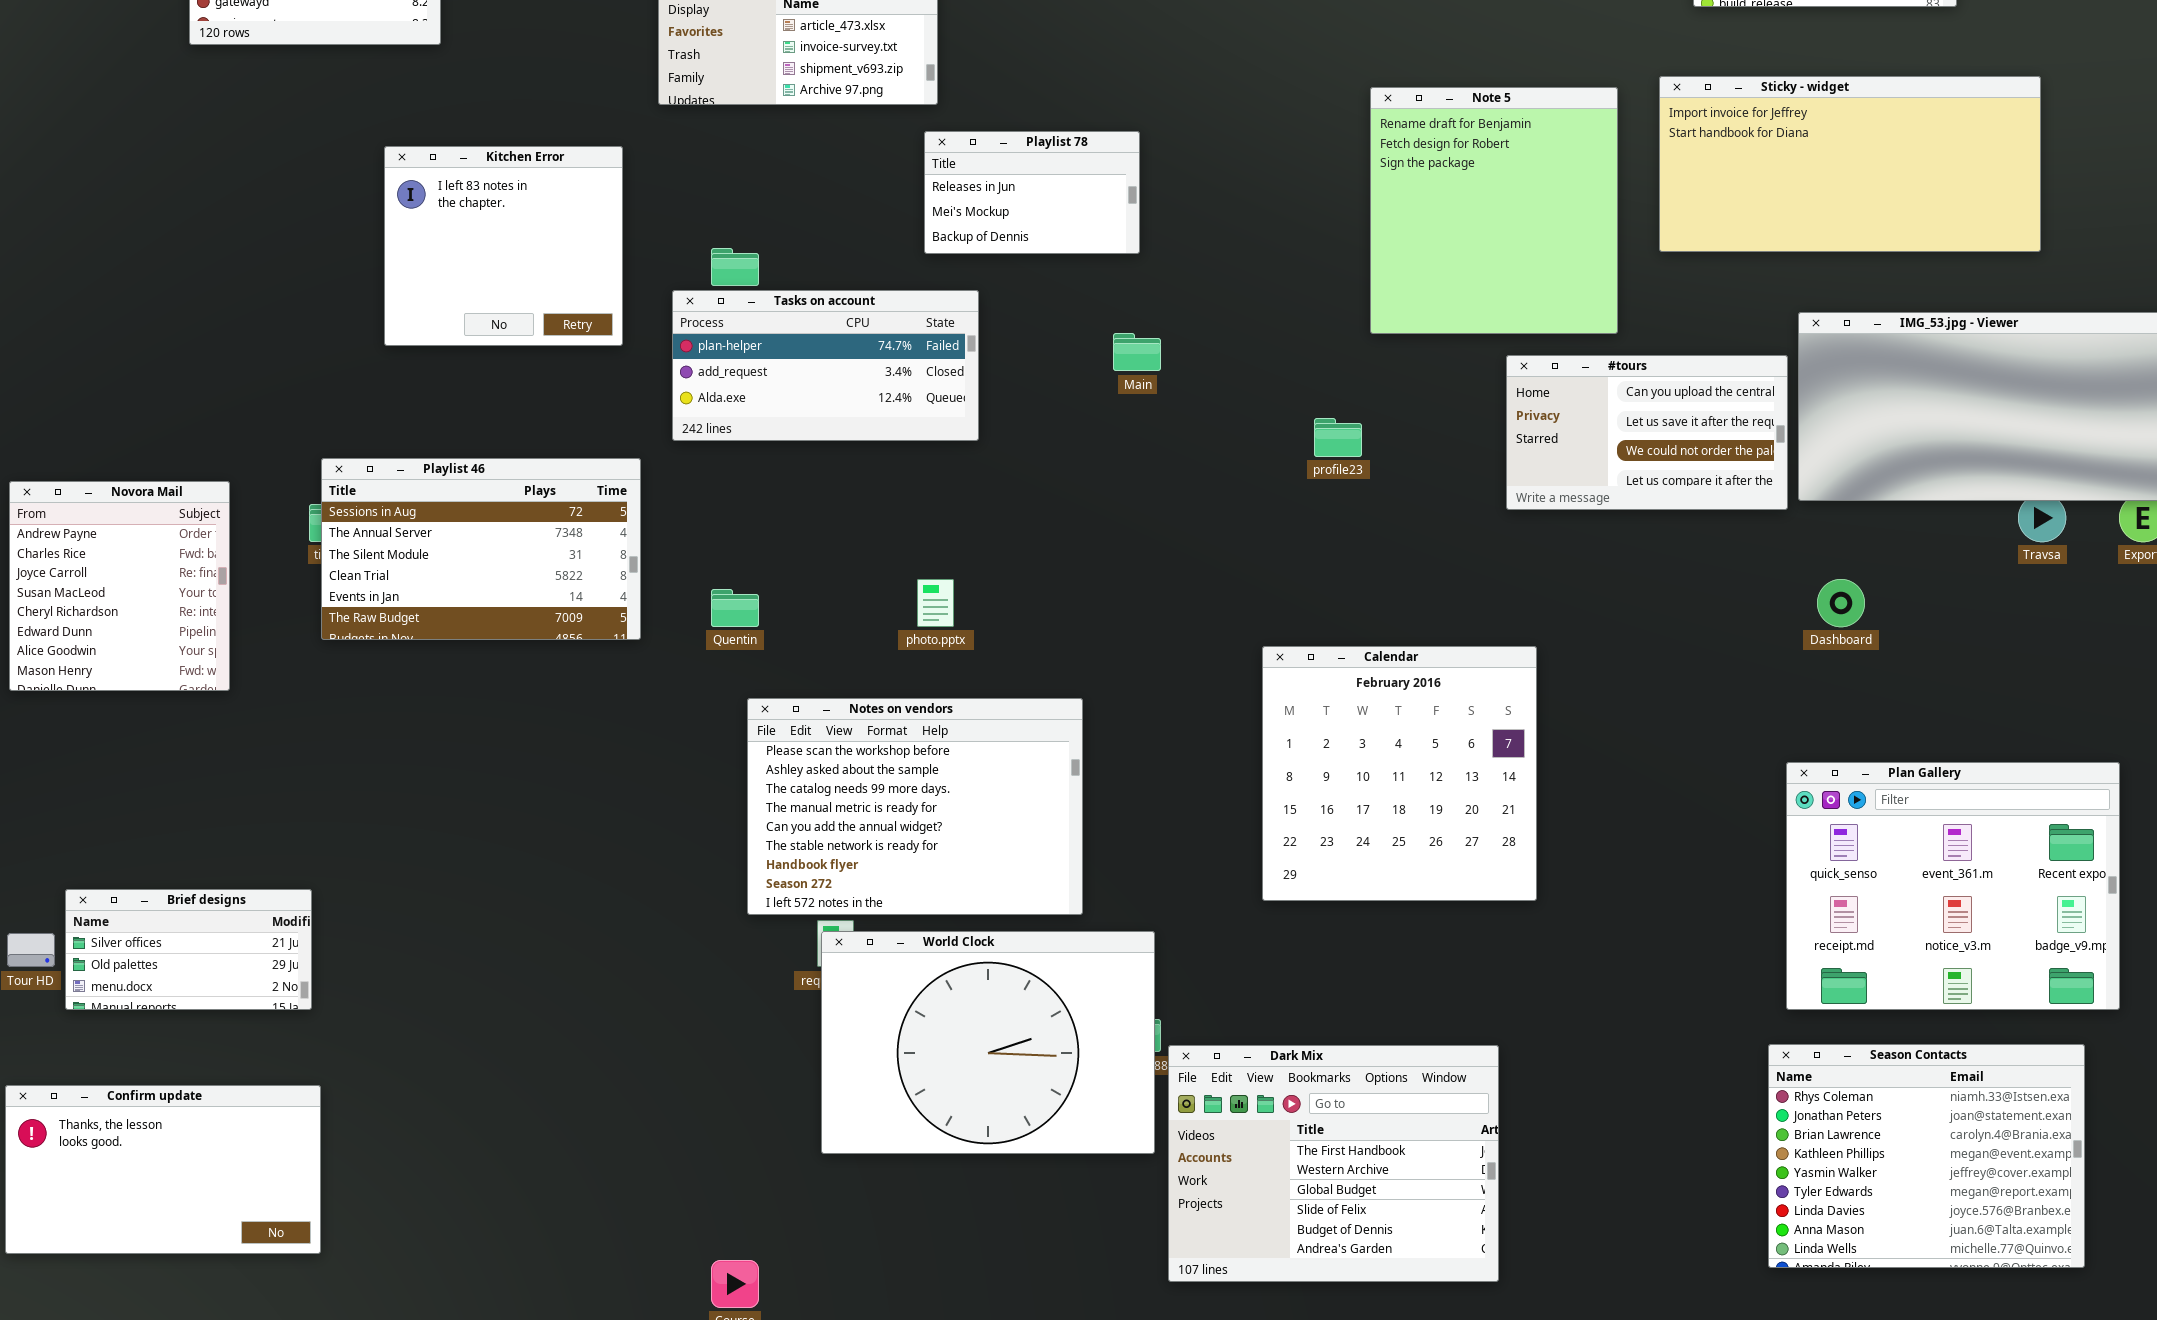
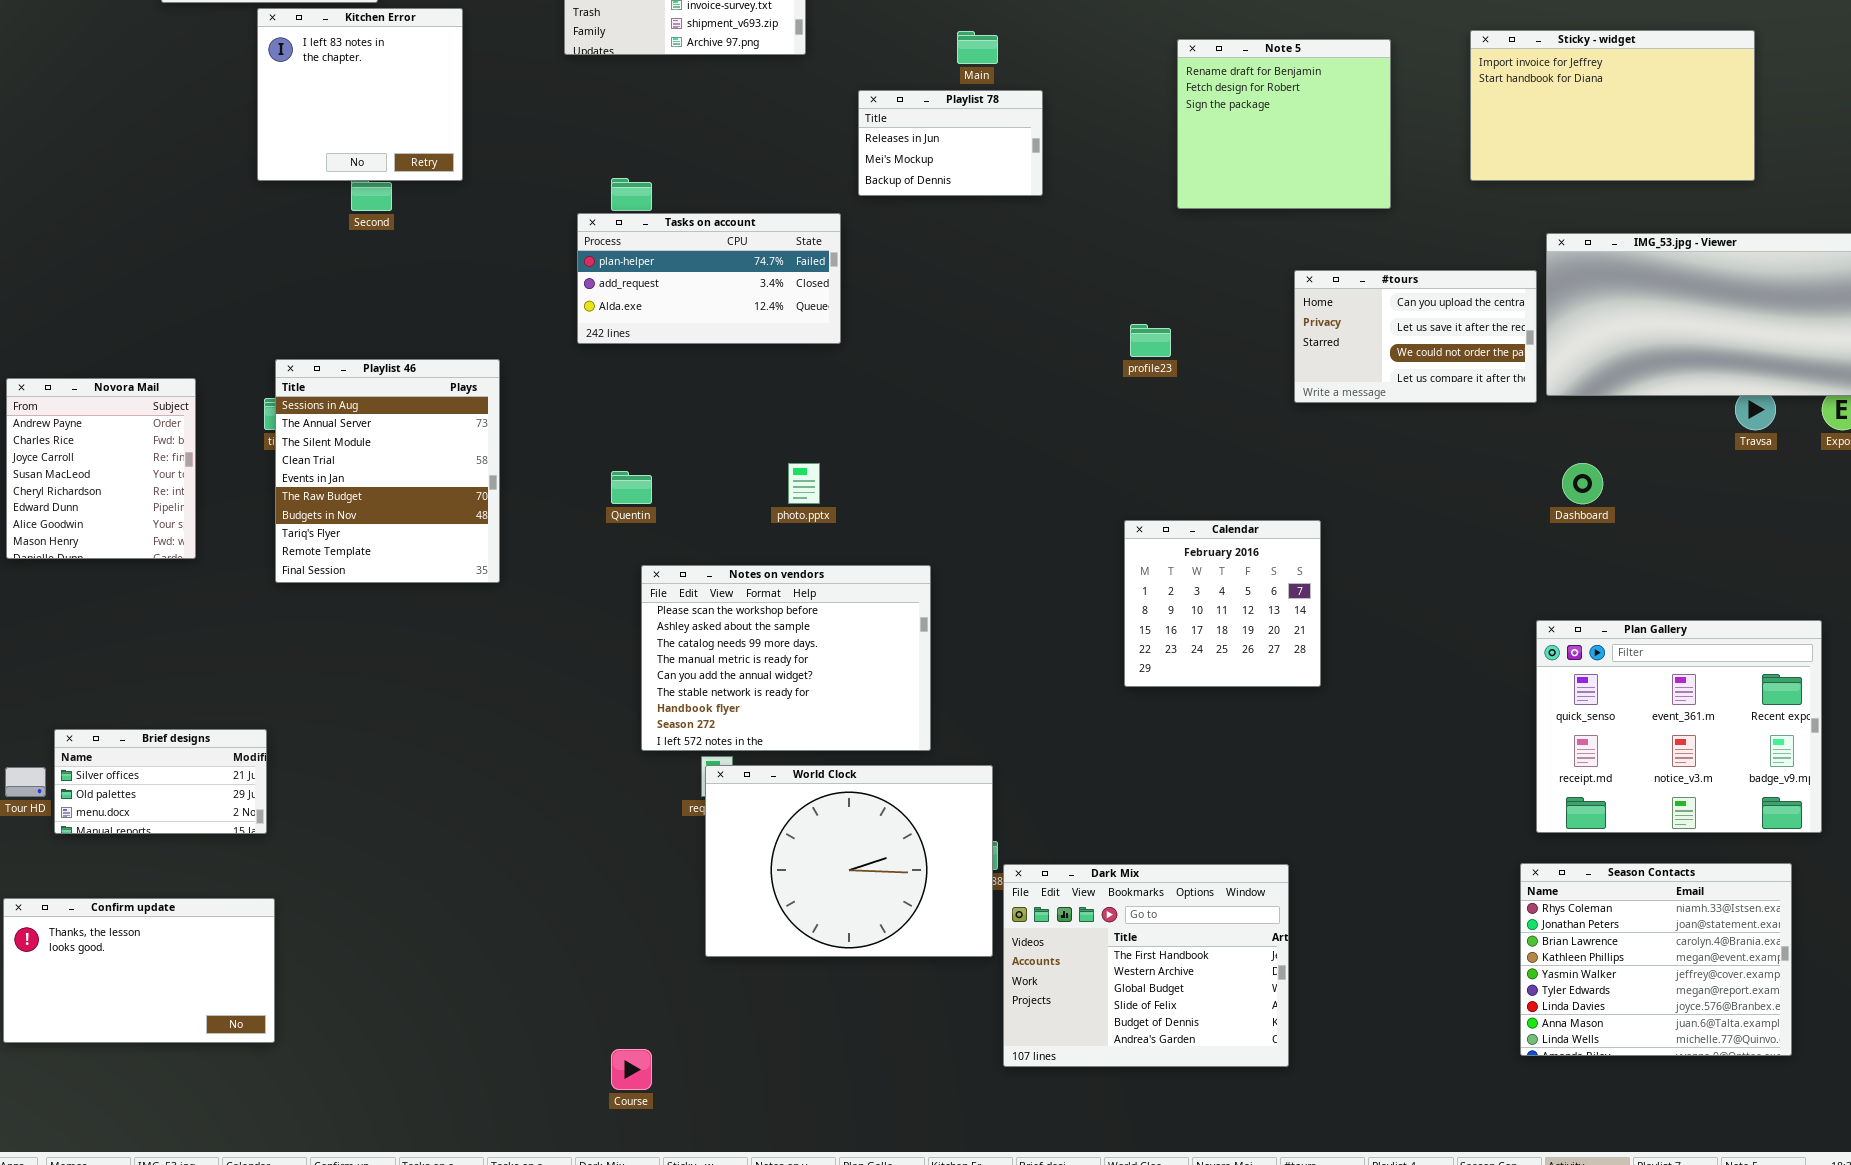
Sticky - widget: [1659,76,2041,252] -> [1470,30,1755,181], resized
Note 5: [1370,87,1618,334] -> [1177,39,1391,209], resized
Playlist 78: [924,131,1140,254] -> [858,90,1043,196], moved
Kitchen Error: [384,146,623,346] -> [257,8,463,181], moved
Main: [1113,333,1161,371] -> [957,31,998,64], moved
Playlist 46: [321,458,641,640] -> [275,359,500,583], resized
Calendar: [1262,646,1537,901] -> [1124,520,1321,687], resized

